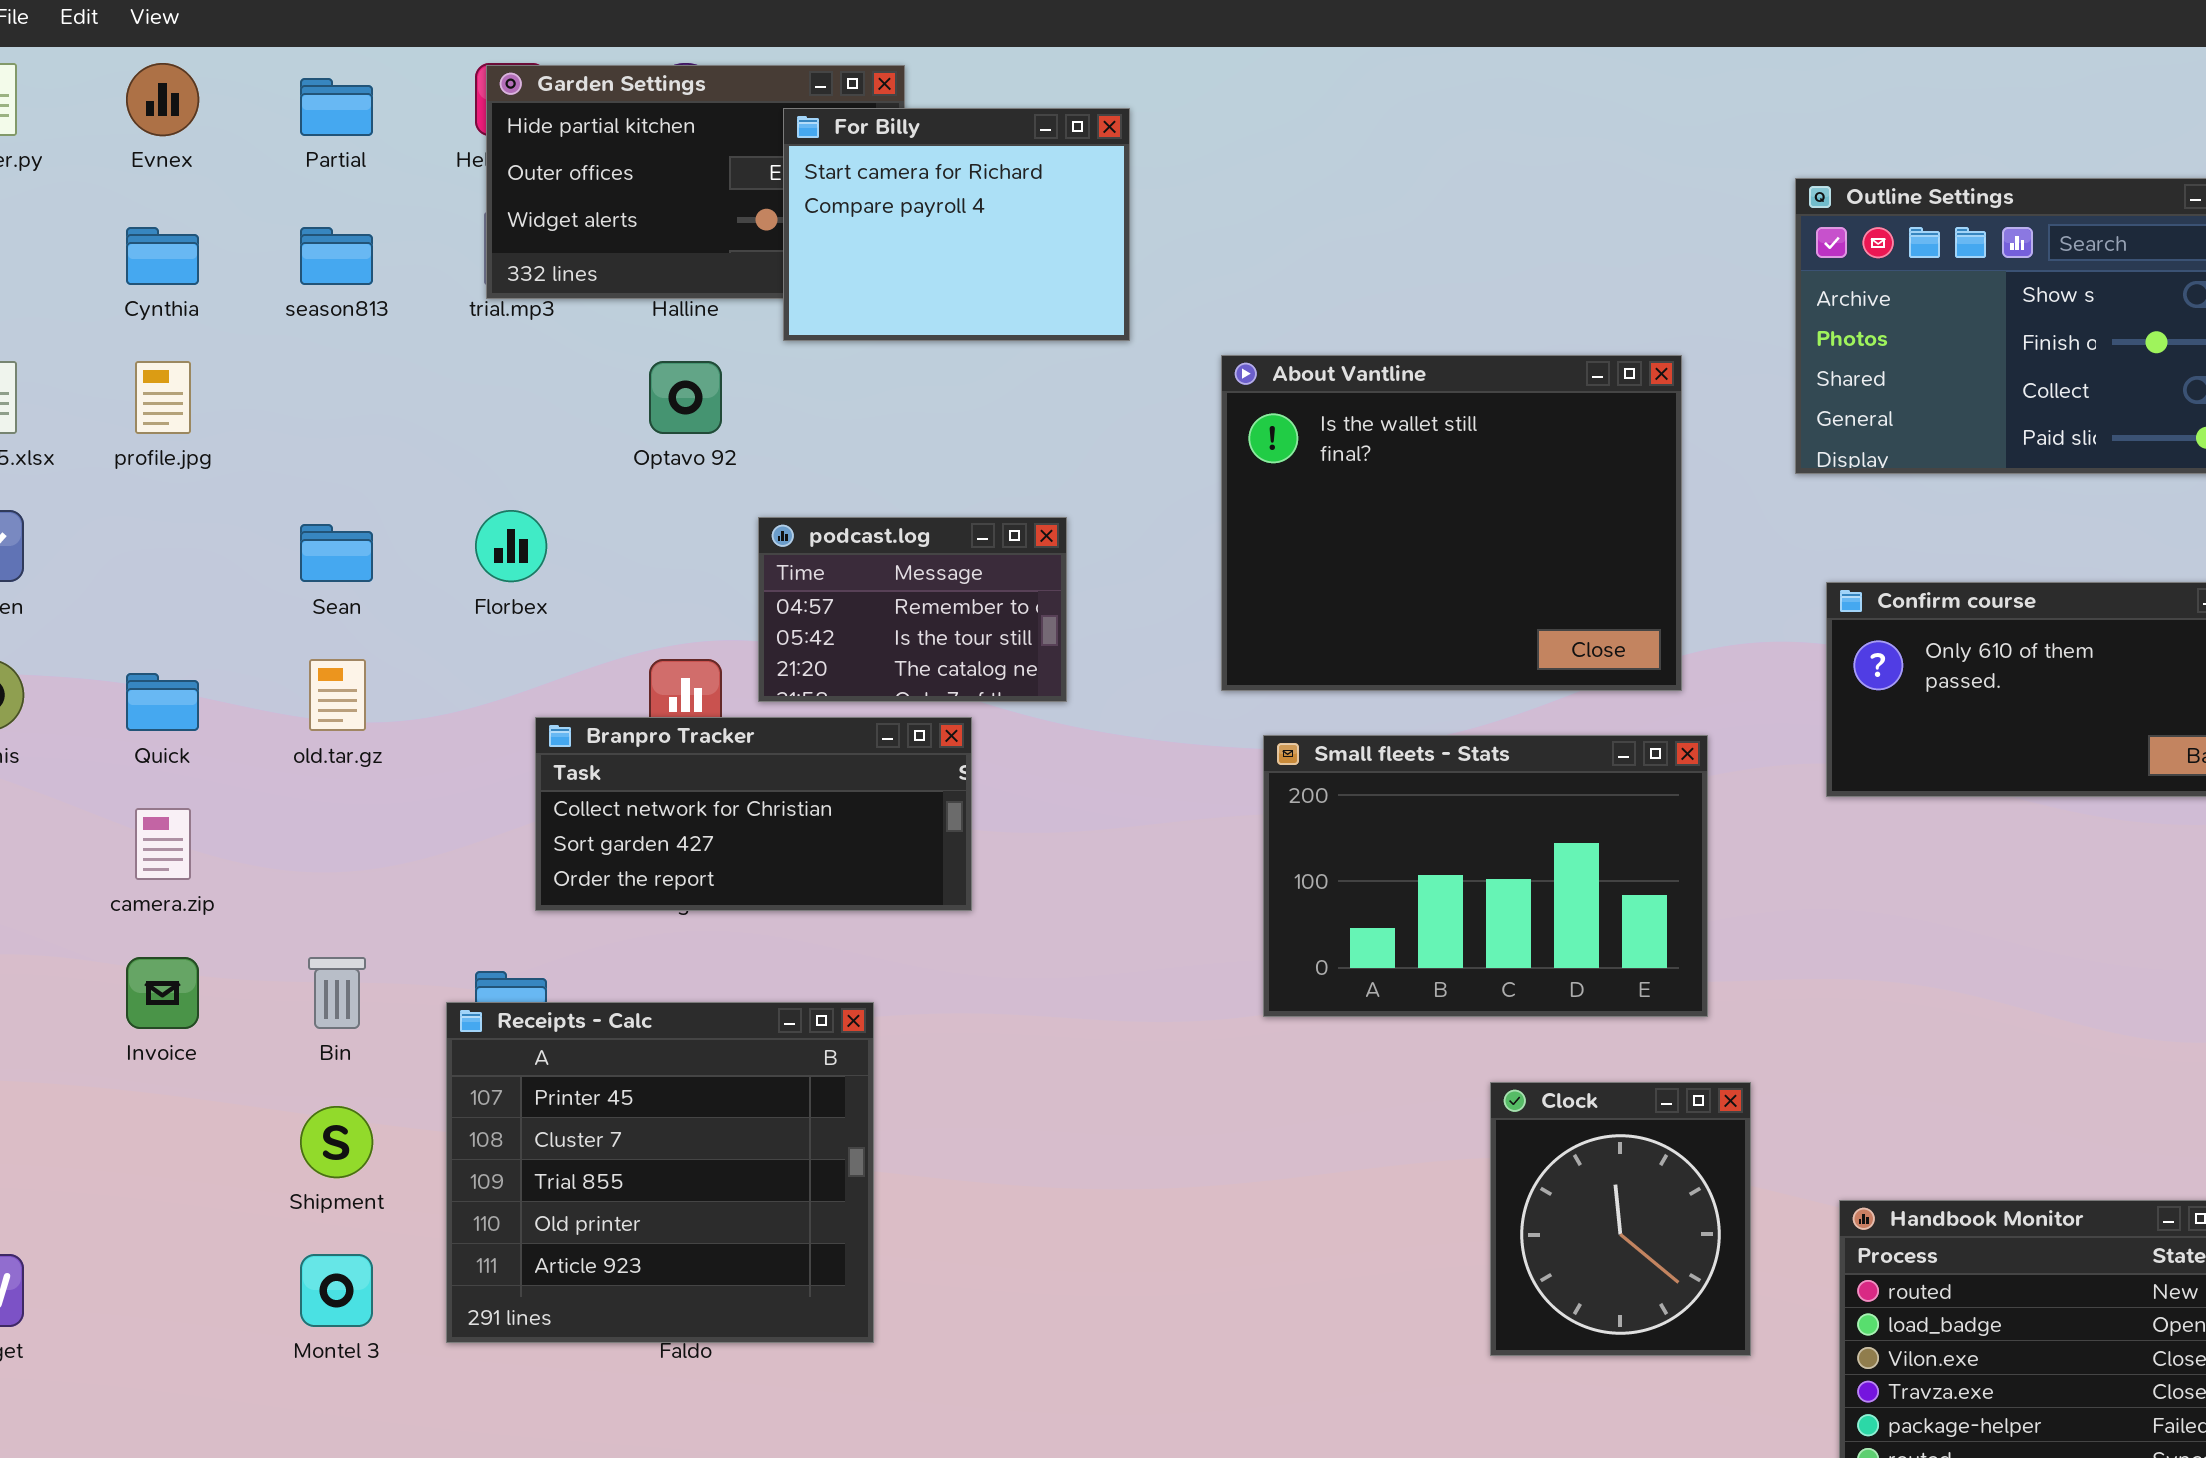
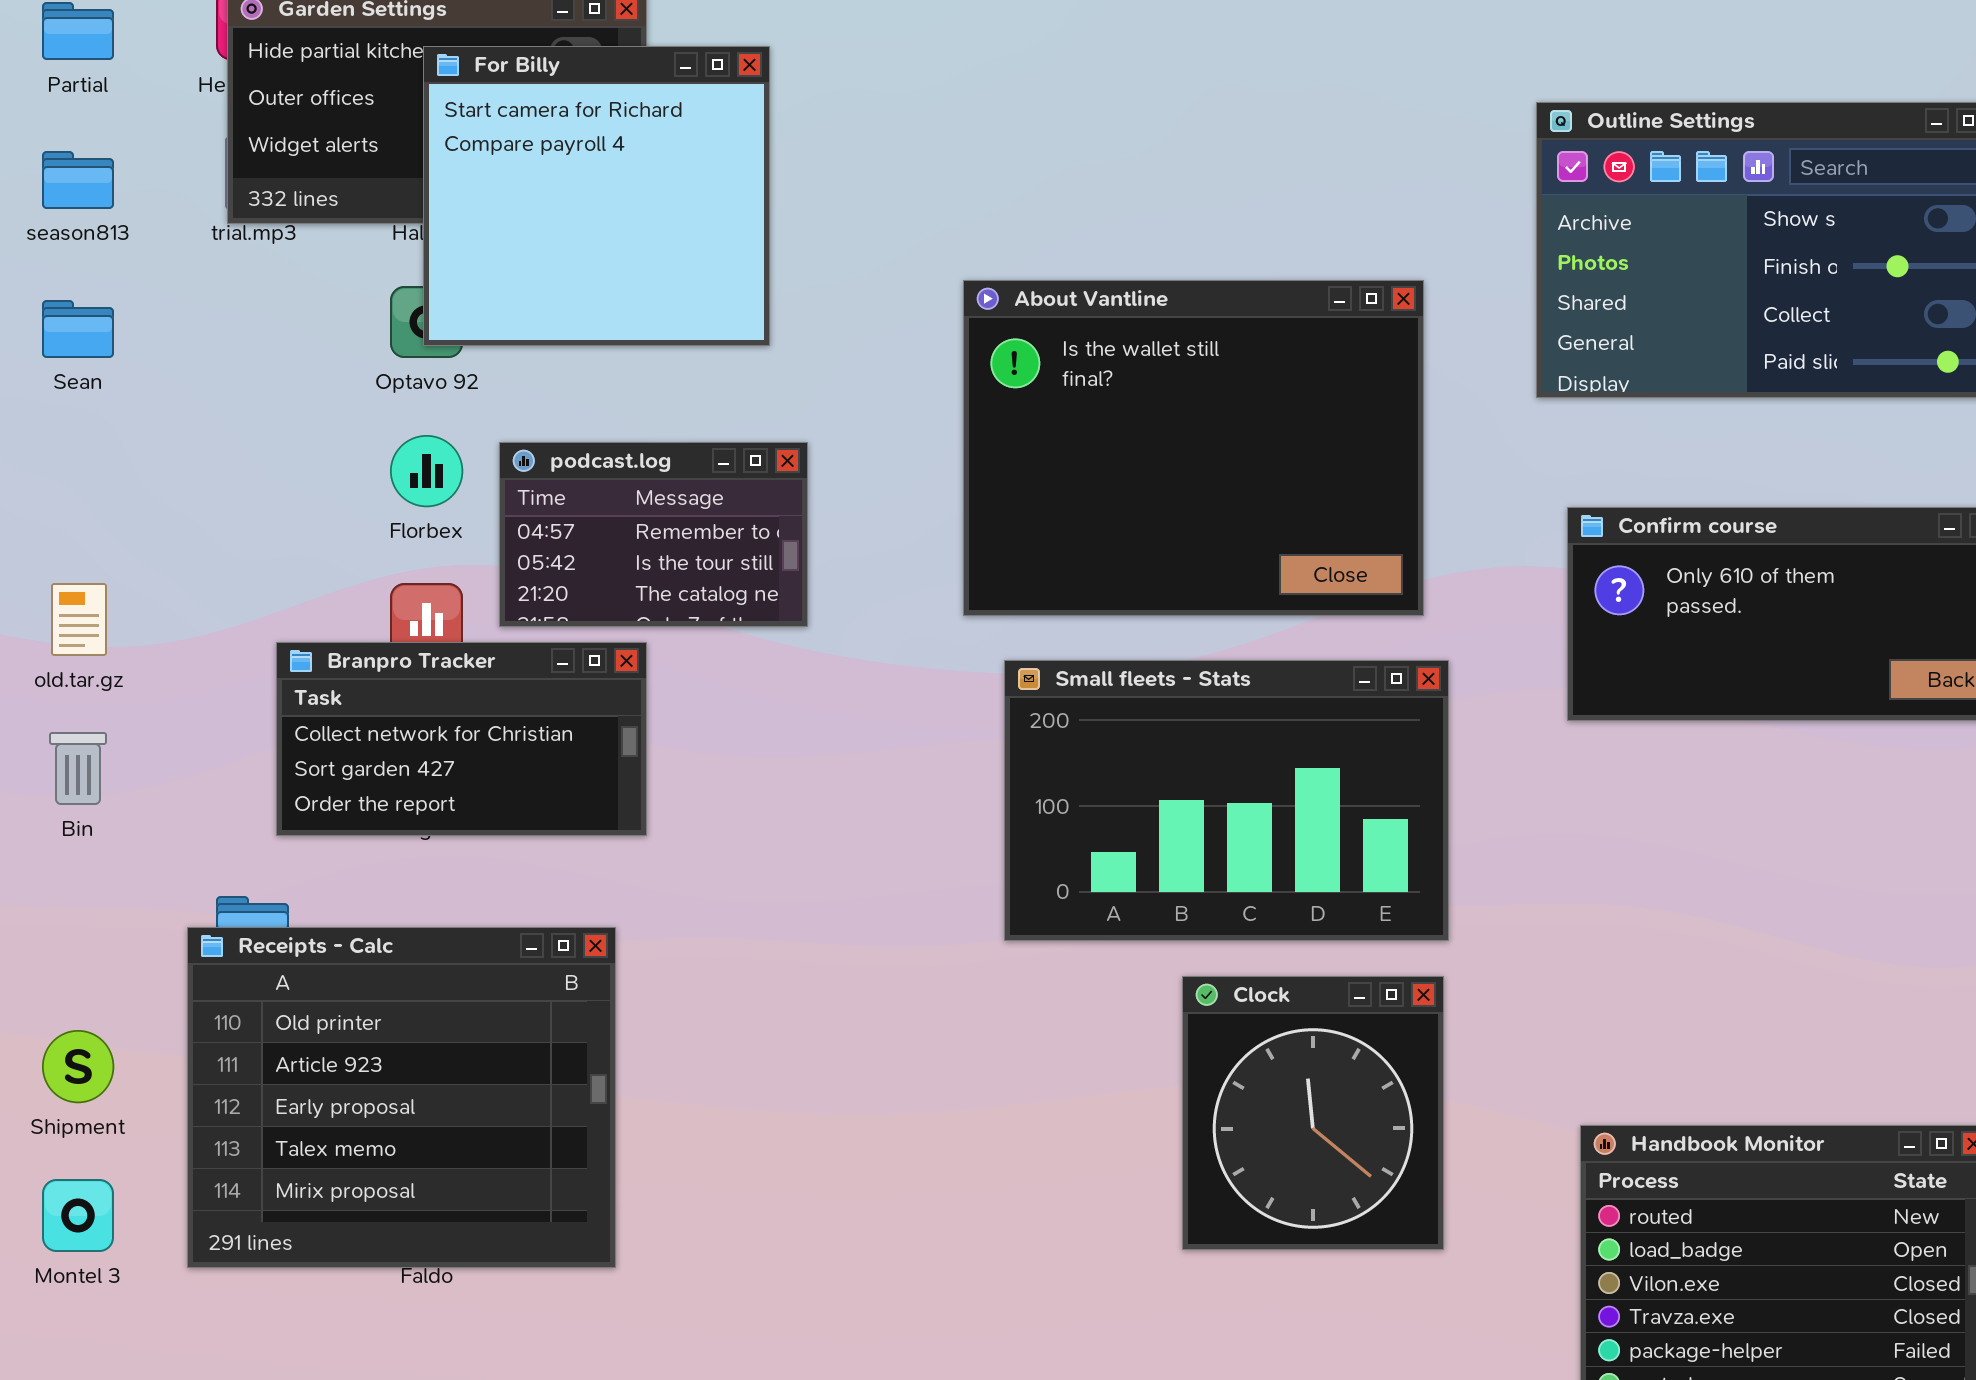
For Billy: [783,108,1130,341] -> [423,46,770,346], moved, resized
Florbex: [475,510,547,582] -> [390,435,463,507], moved
Sean: [300,524,373,582] -> [42,300,114,358], moved
Branpro Tracker: [535,717,972,911] -> [276,642,647,836], resized
Bin: [308,957,366,1029] -> [49,732,107,805], moved
Receipts - Calc: [446,1002,874,1343] -> [187,927,616,1268], scrolled down 3 rows
Clock: [1490,1082,1751,1356] -> [1182,976,1444,1250], moved

